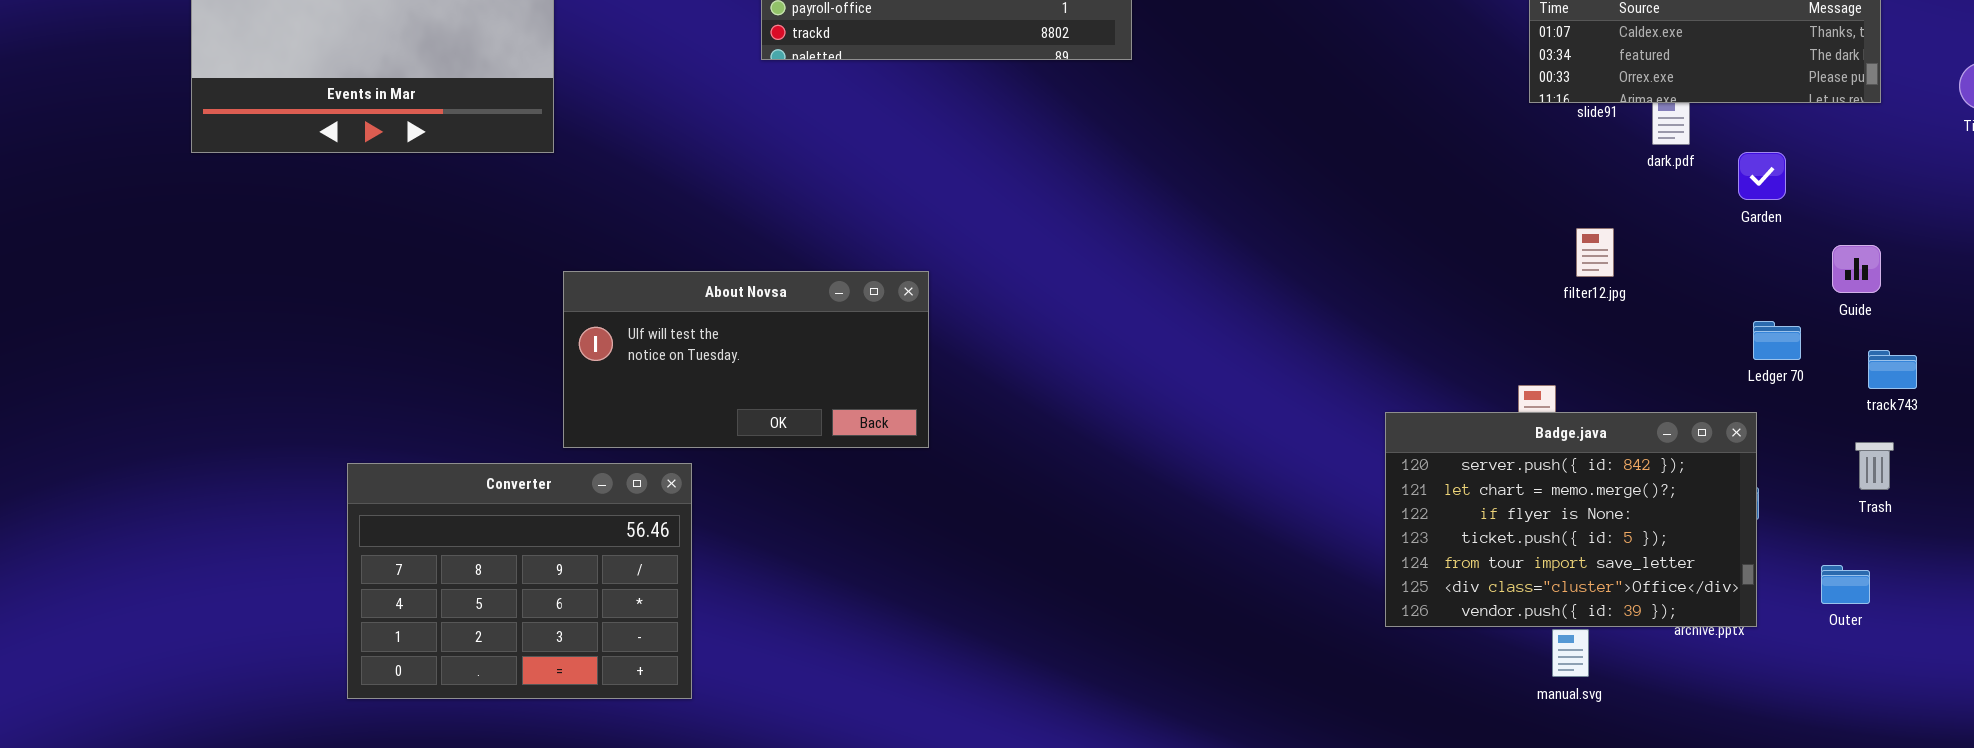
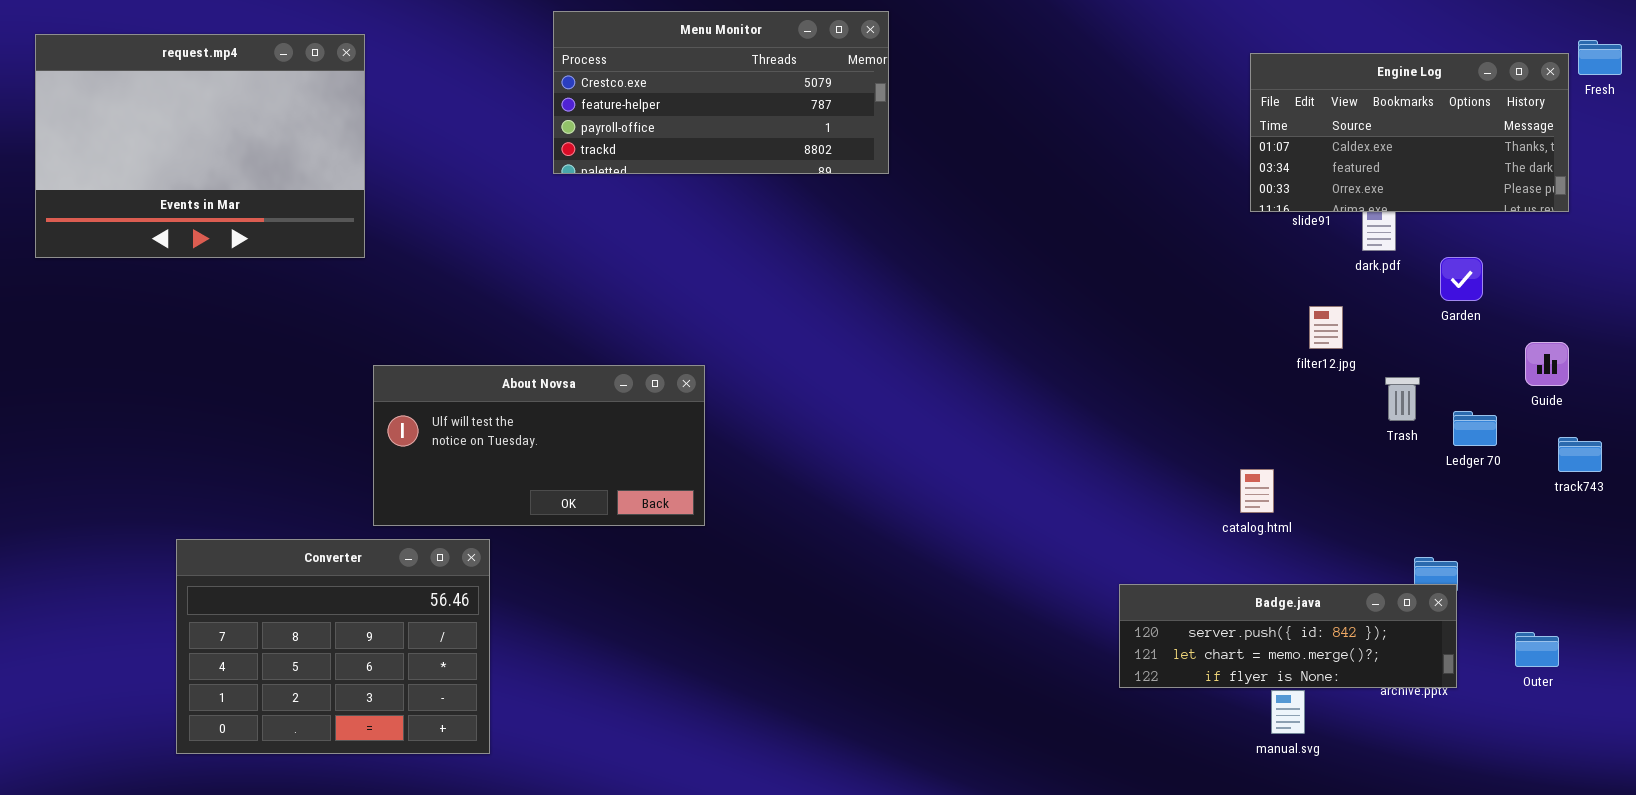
filter12.jpg: [1576,228,1614,277] -> [1309,306,1343,349], moved
Badge.java: [1385,412,1757,627] -> [1119,584,1457,688], resized
Trash: [1855,442,1894,490] -> [1385,377,1420,421], moved

